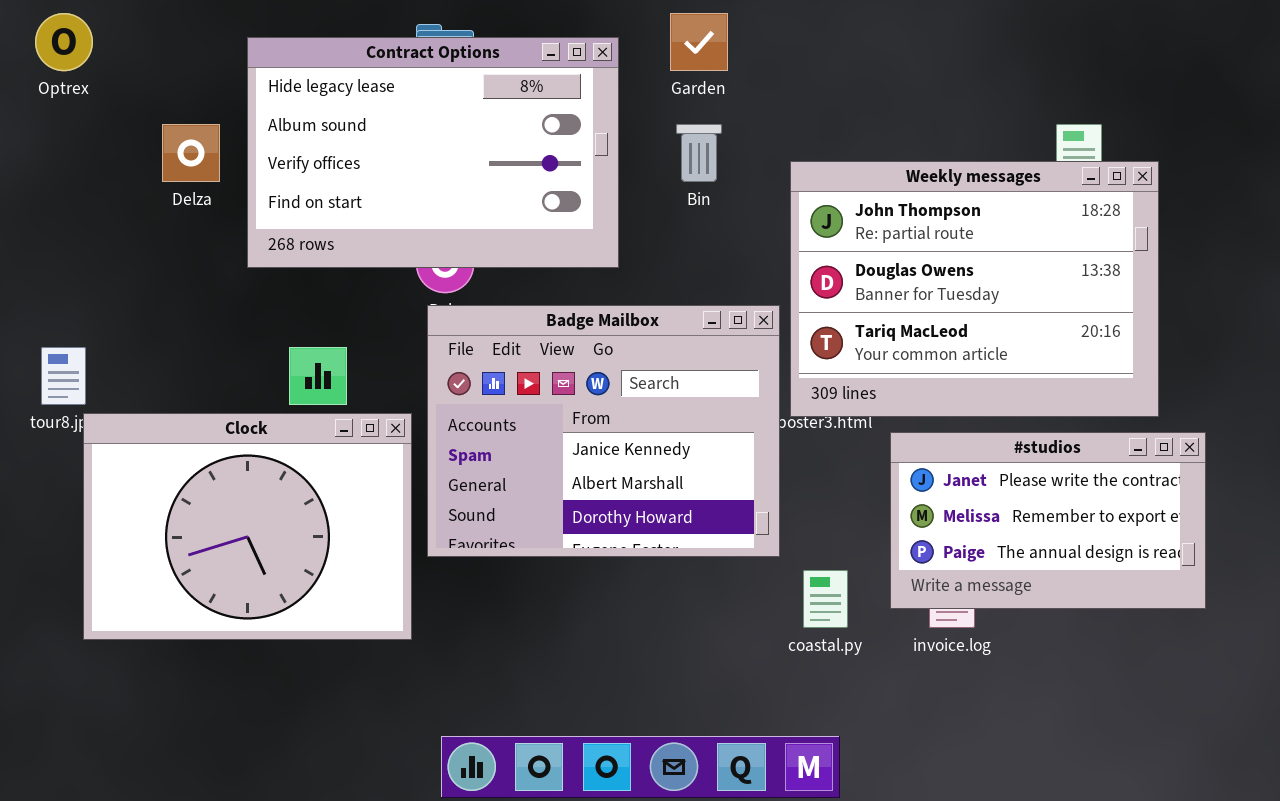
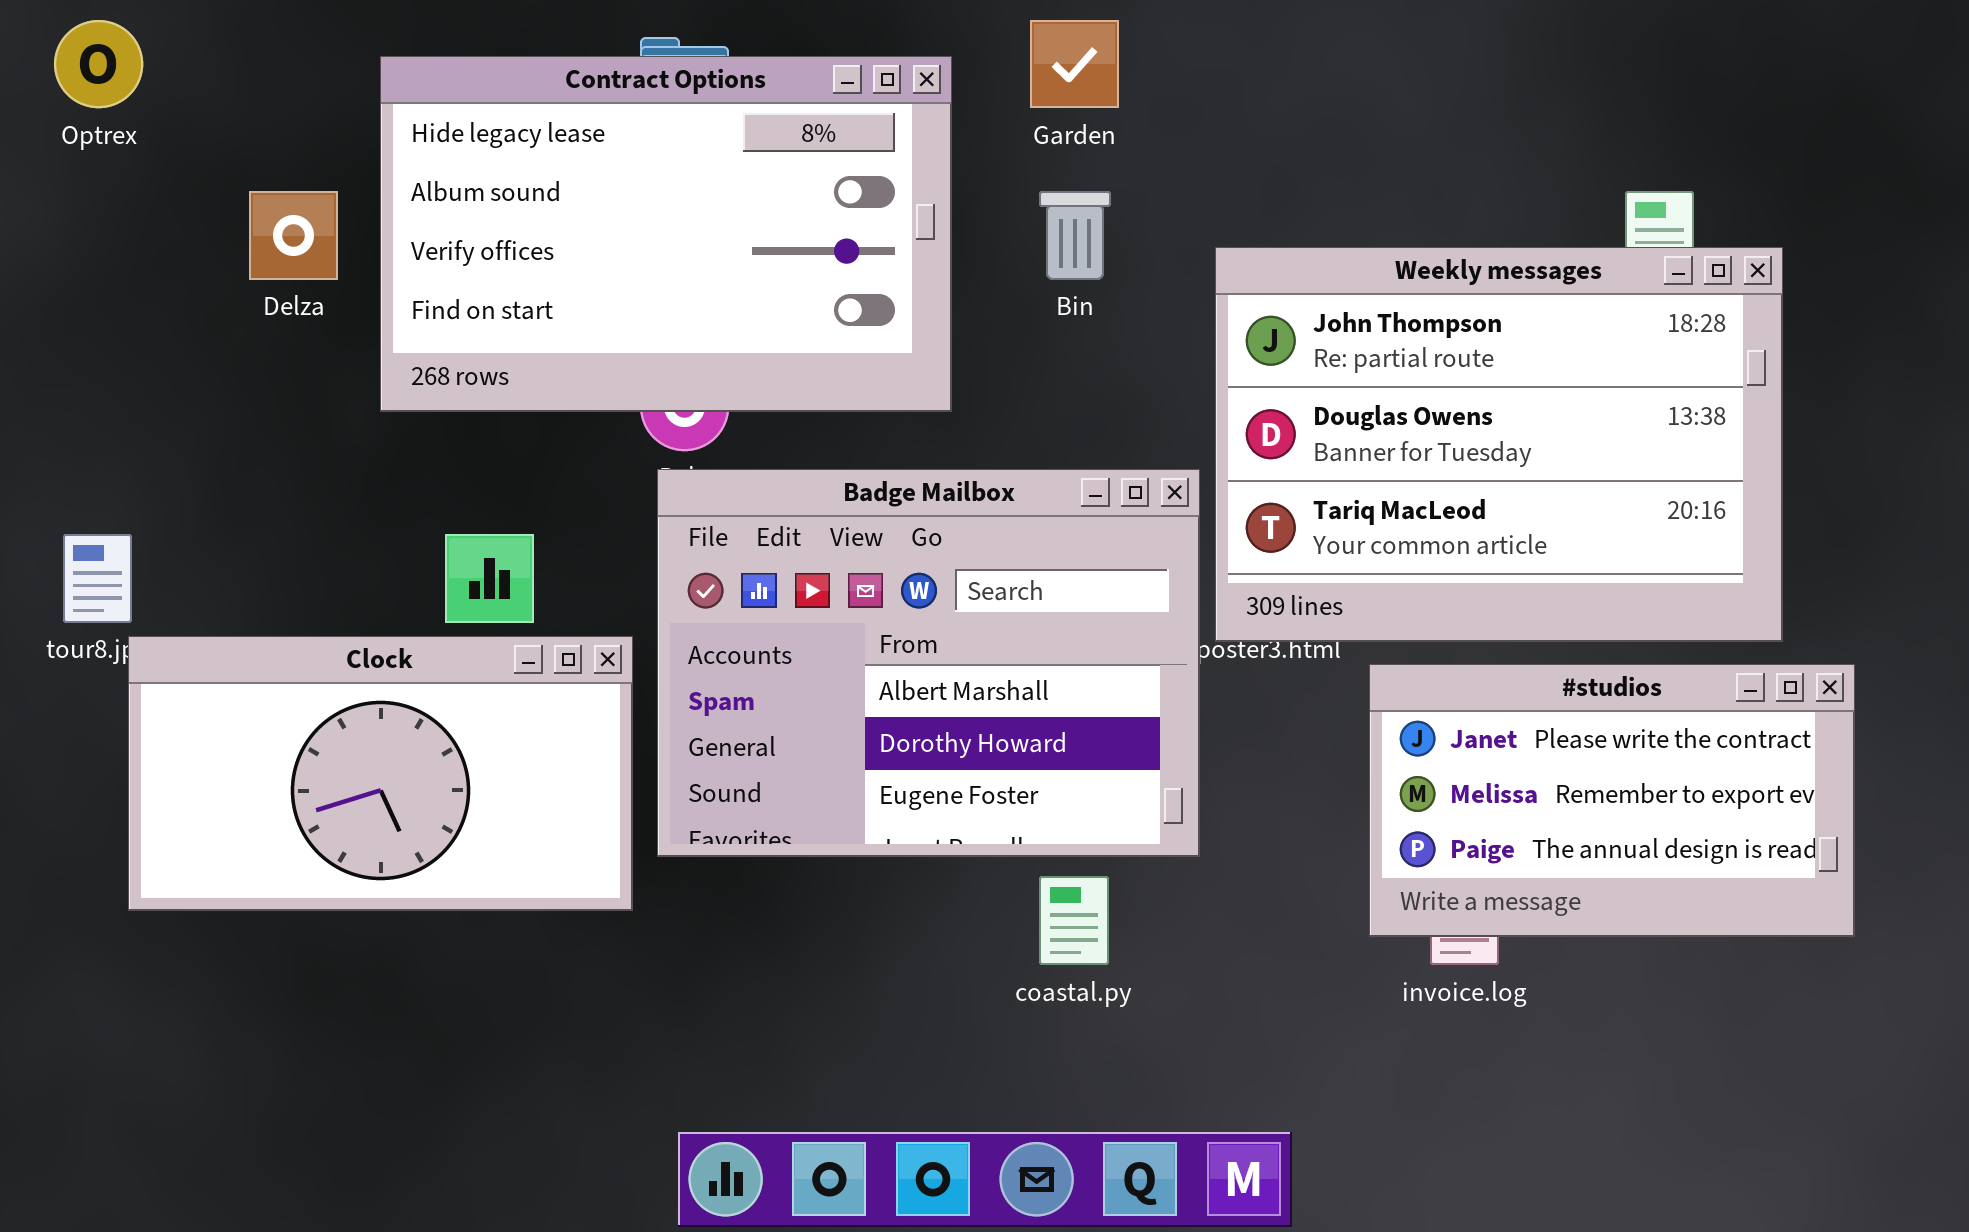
Badge Mailbox: [427,305,780,557] -> [657,469,1200,857], scrolled down 1 row
Clock: [83,413,412,640] -> [128,636,633,911], resized
coastal.py: [803,570,848,628] -> [1039,876,1109,965], moved

